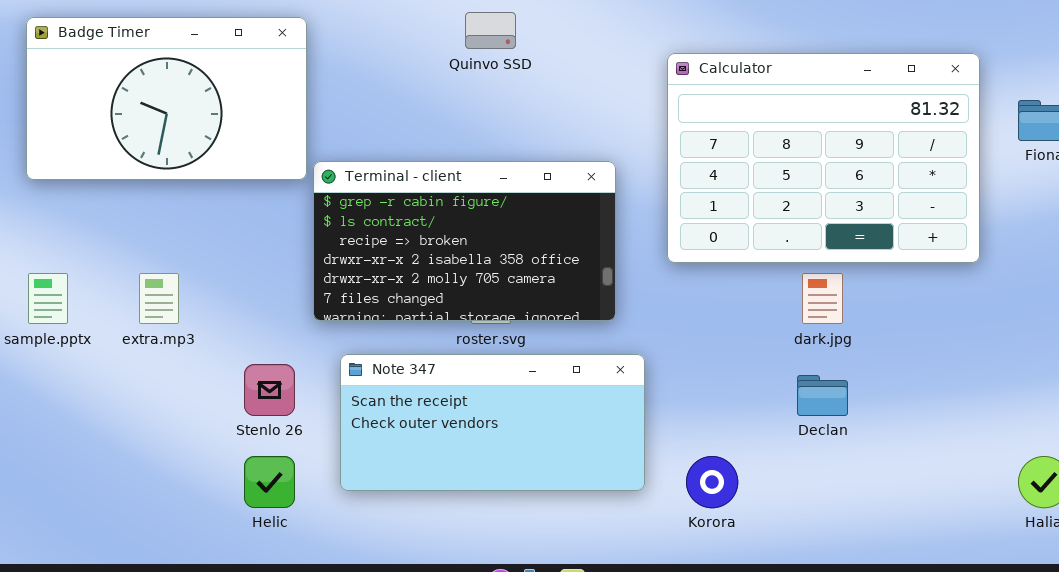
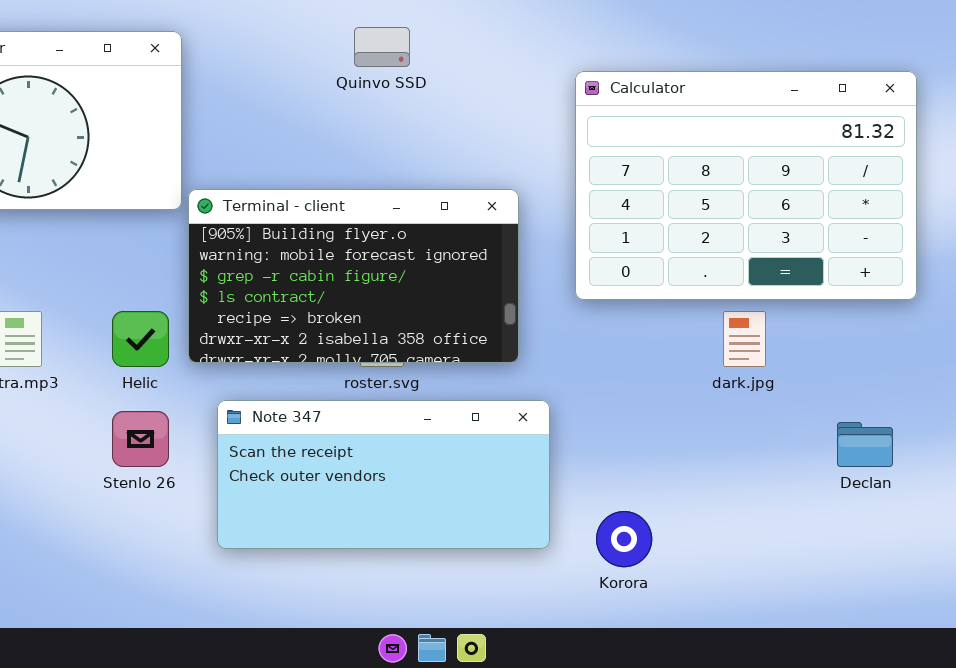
Terminal - client: [313,161,616,321] -> [188,189,519,363], scrolled up 2 rows
Declan: [797,375,848,416] -> [837,422,893,467], moved
Helic: [244,456,295,508] -> [112,311,169,367], moved

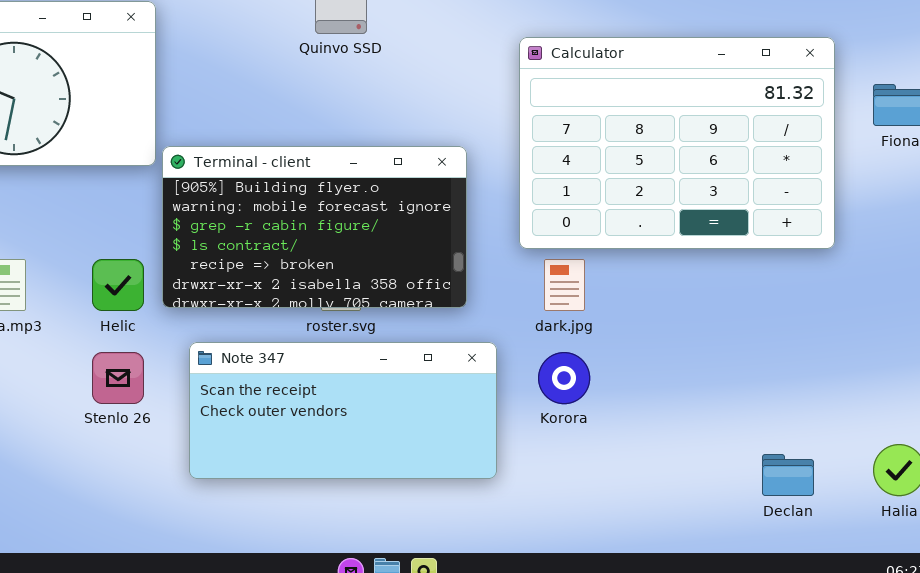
dark.jpg: [723,311,766,367] -> [544,259,585,311], moved
Declan: [837,422,893,467] -> [762,454,814,496], moved
Korora: [596,511,652,567] -> [538,352,590,404], moved

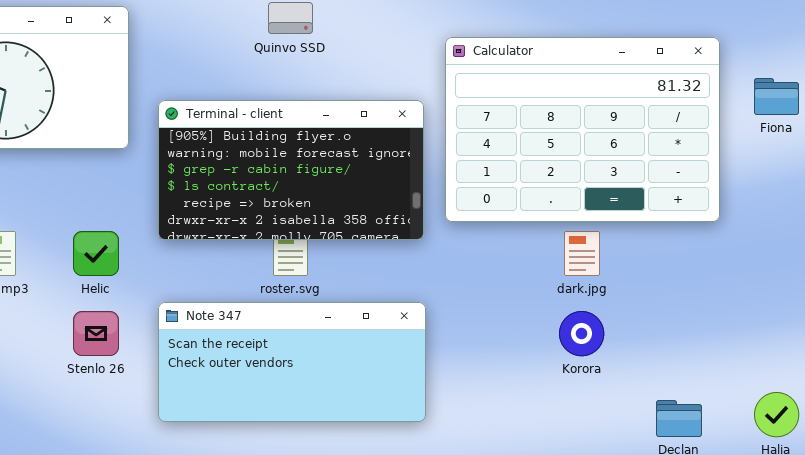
Terminal - client: [162,146,467,308] -> [158,100,424,240], moved
dark.jpg: [544,259,585,311] -> [564,231,600,276], moved
Korora: [538,352,590,404] -> [559,311,604,356], moved

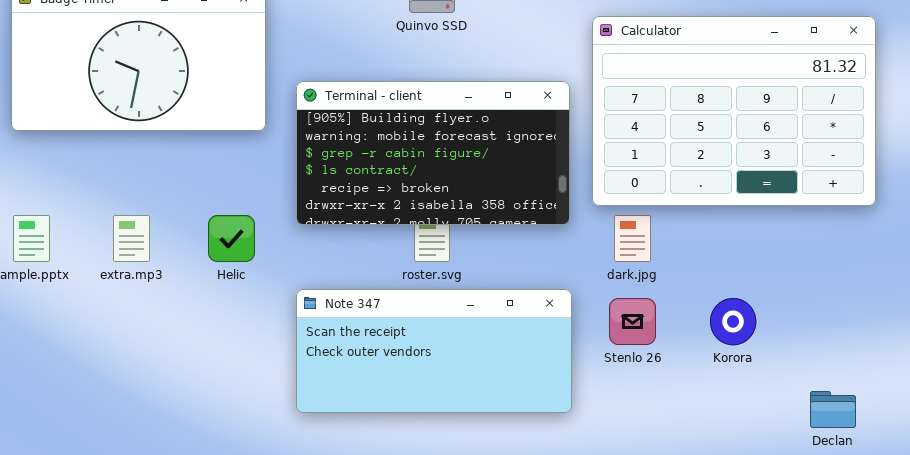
dark.jpg: [564,231,600,276] -> [614,215,651,262], moved
Stenlo 26: [73,311,119,356] -> [609,298,656,345], moved

